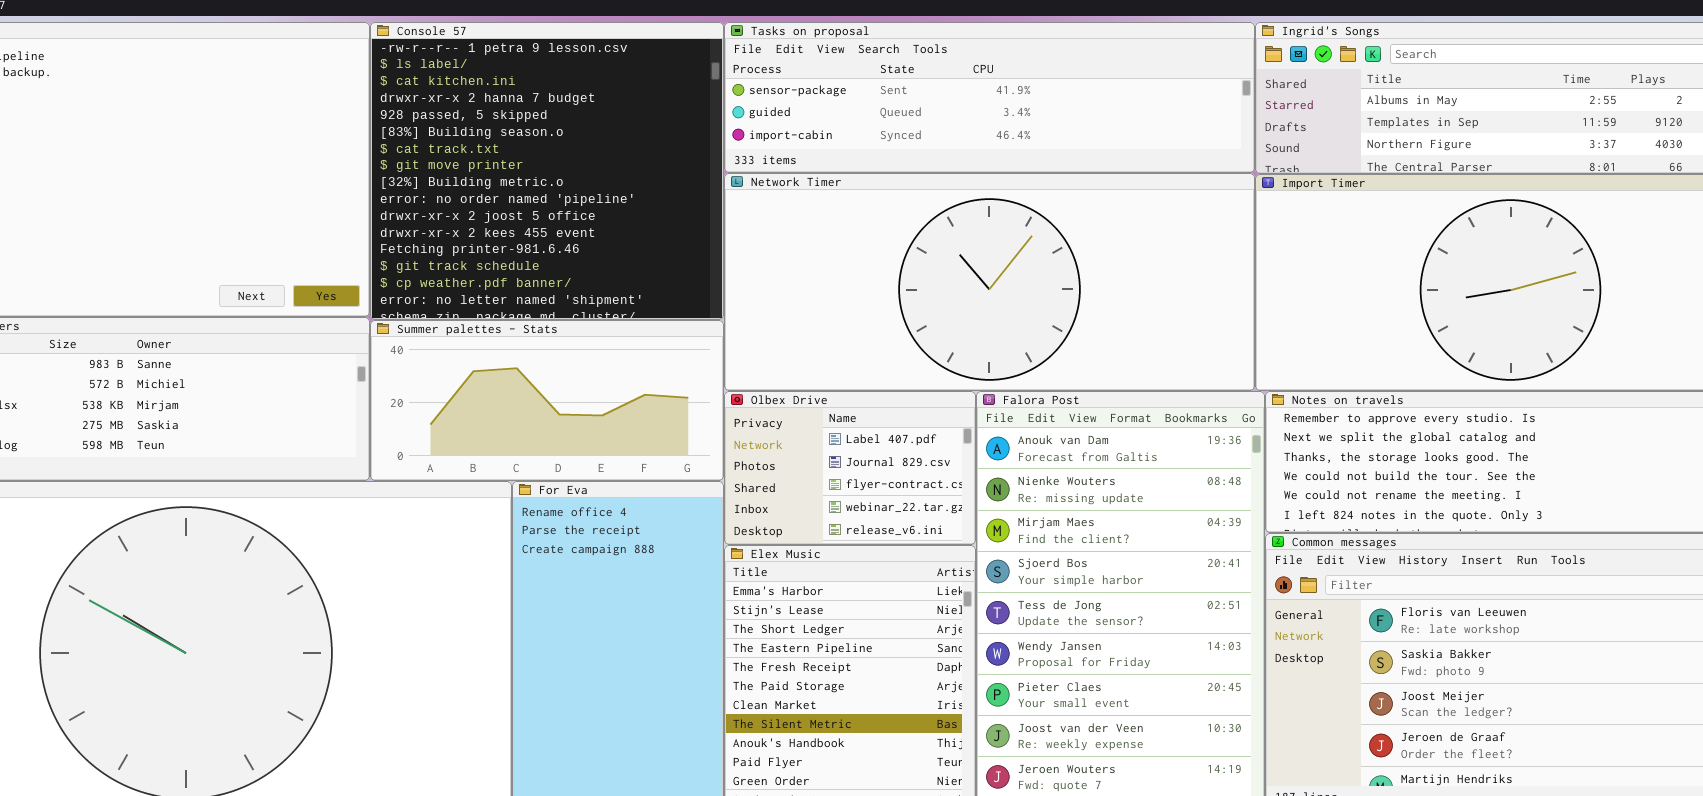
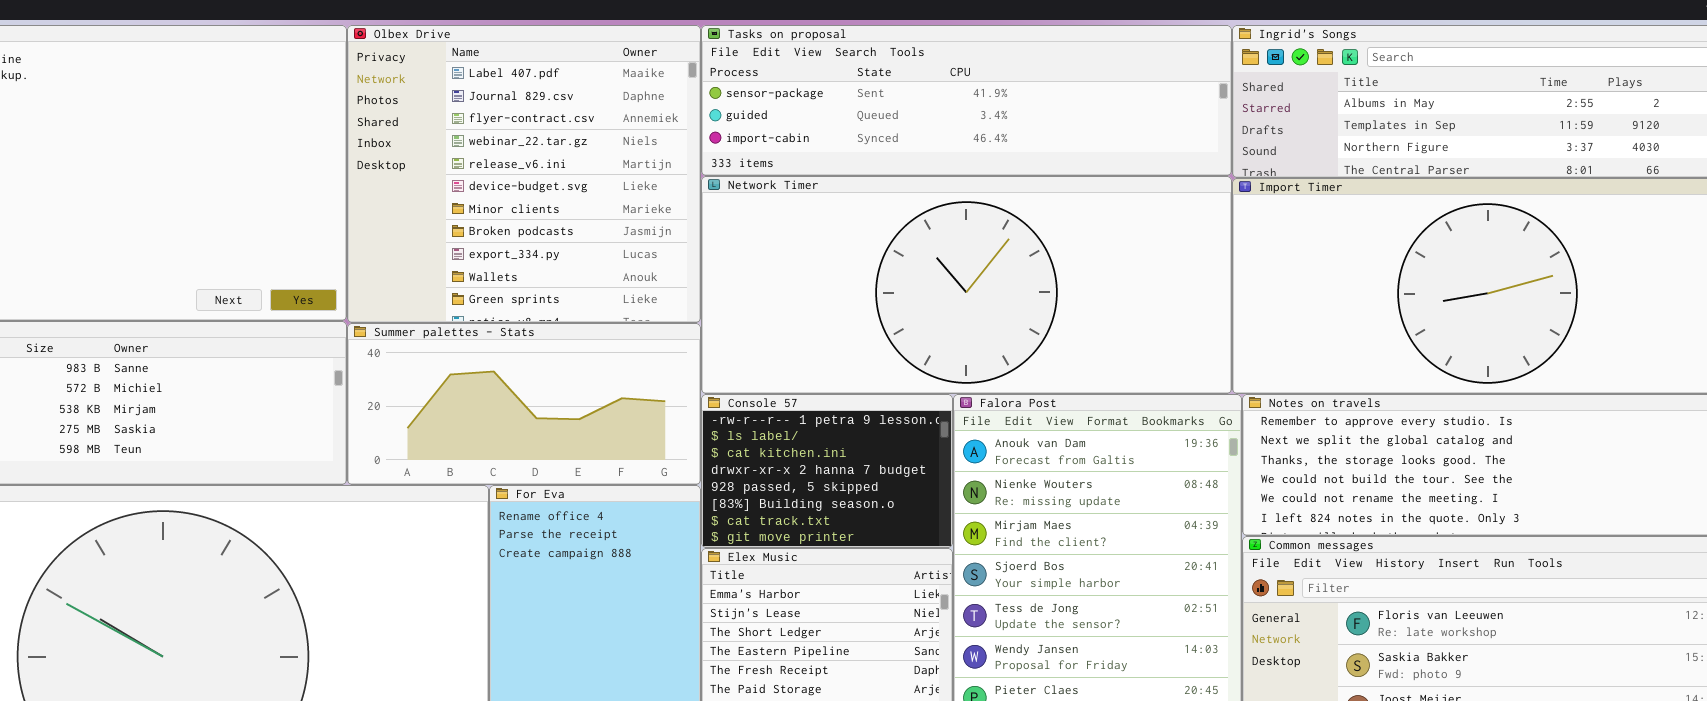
Console 57: [370,22,724,320] -> [701,394,953,548], moved, resized
Olbex Drive: [724,391,976,545] -> [347,25,701,323], moved, resized

